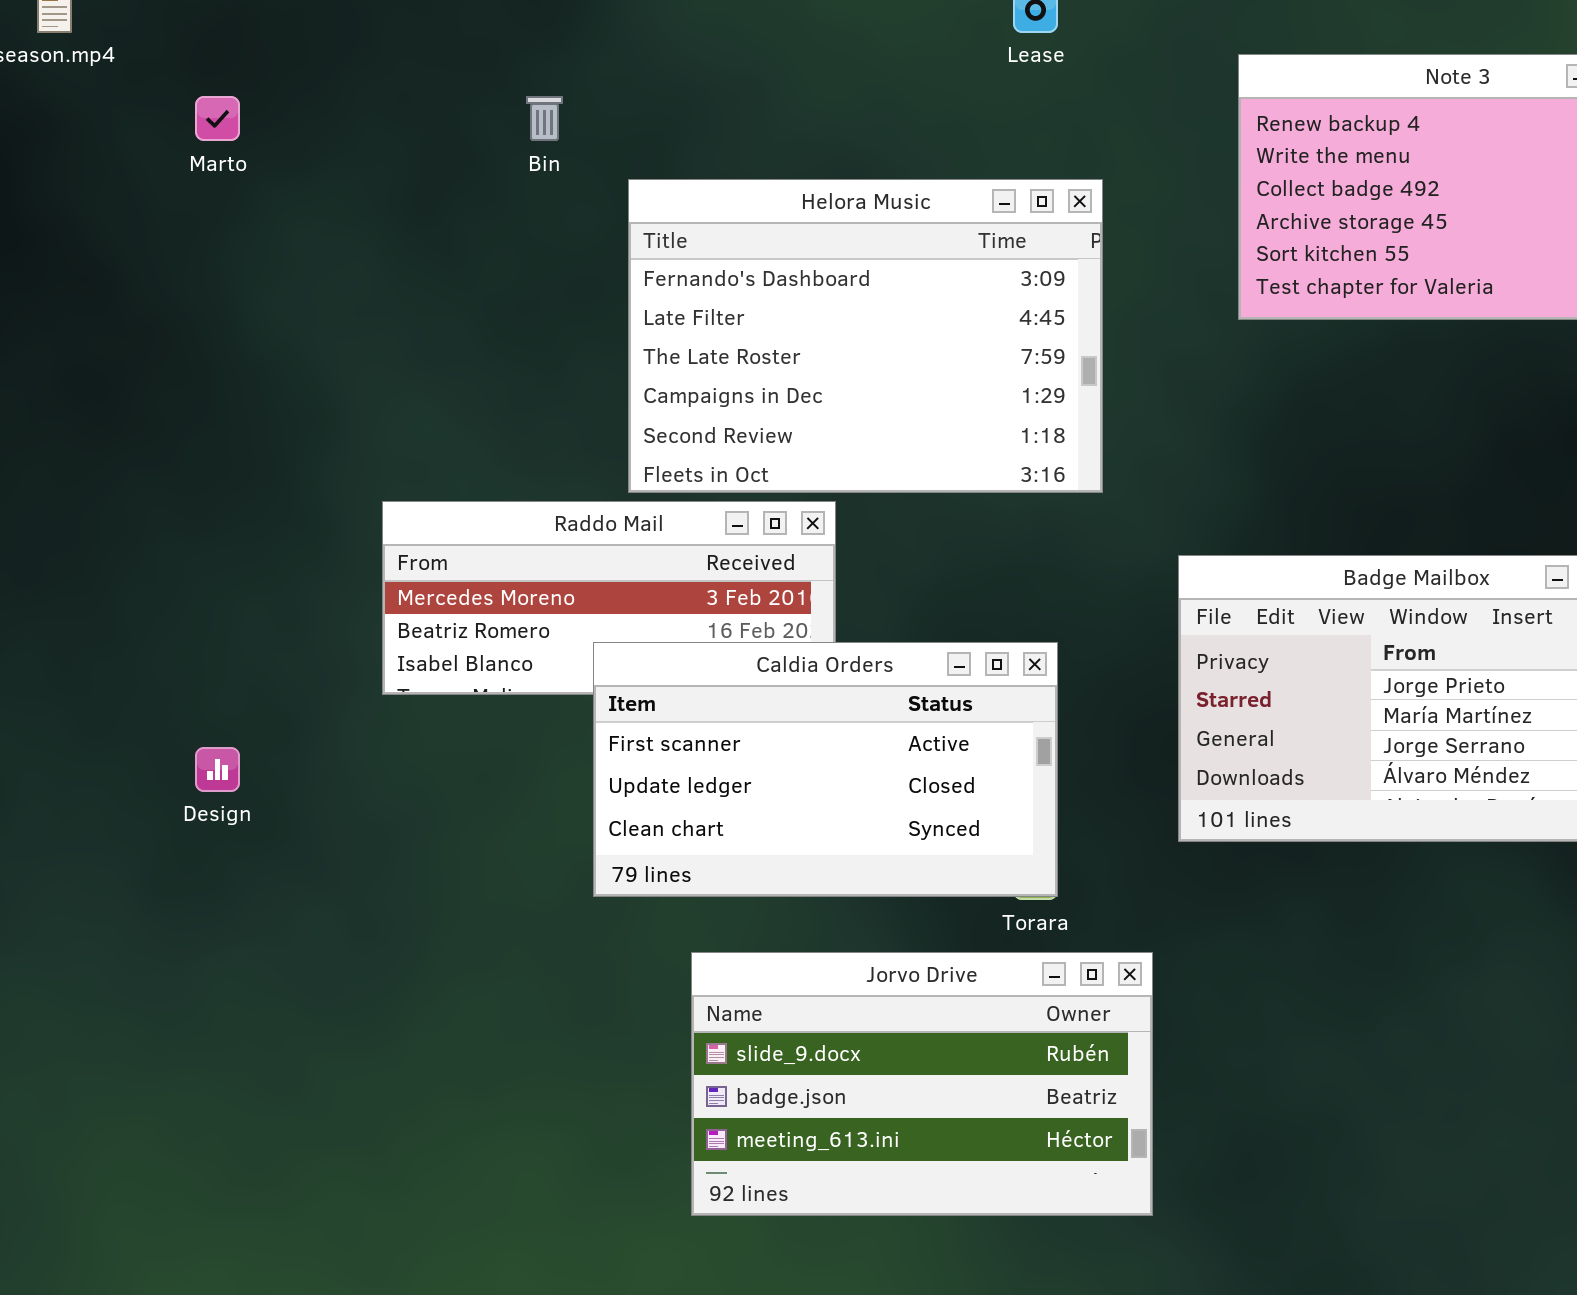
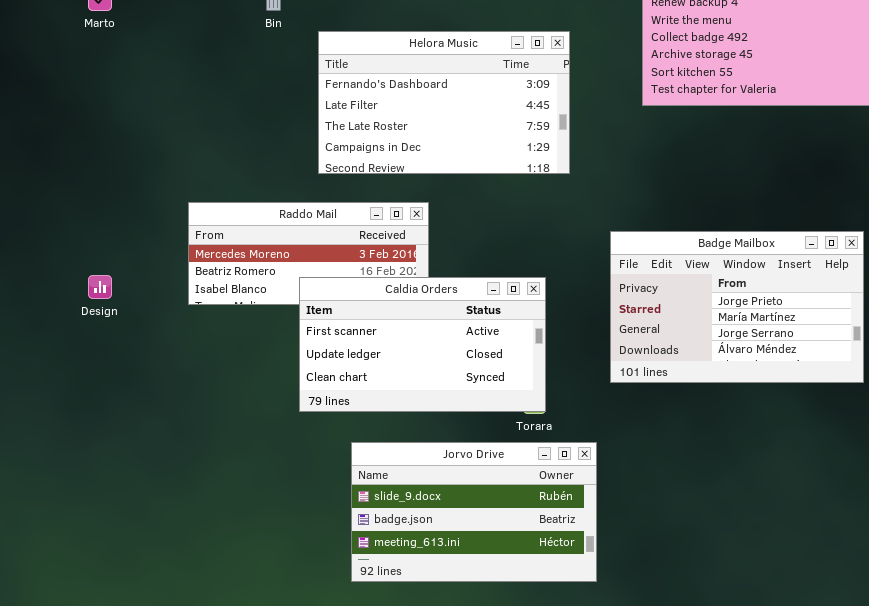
Helora Music: [628,179,1103,493] -> [318,31,570,174], resized
Design: [195,747,240,792] -> [88,275,112,299], moved

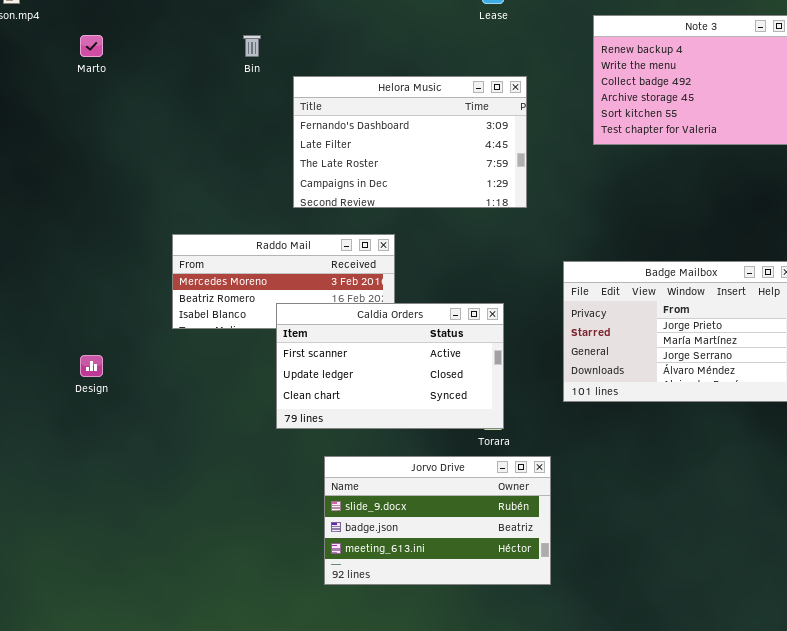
Design: [88,275,112,299] -> [80,355,103,377], moved

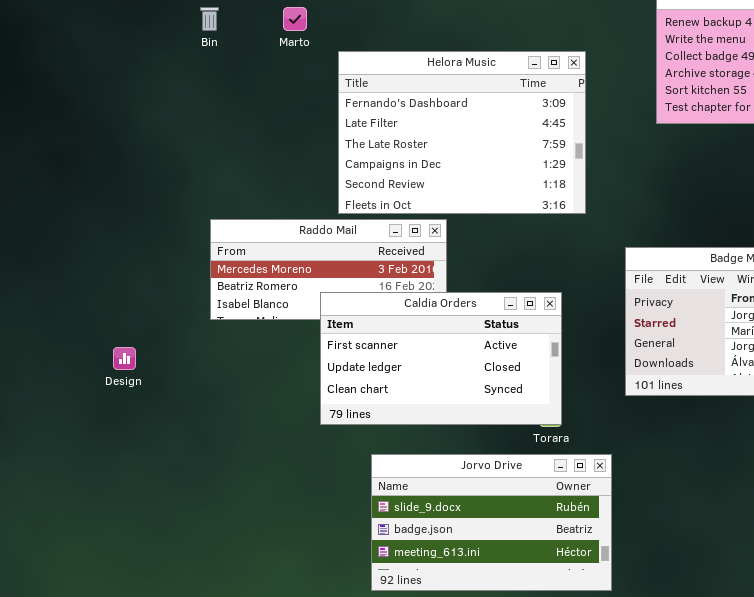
Marto: [80,35,103,57] -> [283,7,307,31], moved
Bin: [243,35,261,57] -> [200,7,219,31], moved
Helora Music: [293,76,527,208] -> [338,51,586,214], resized

